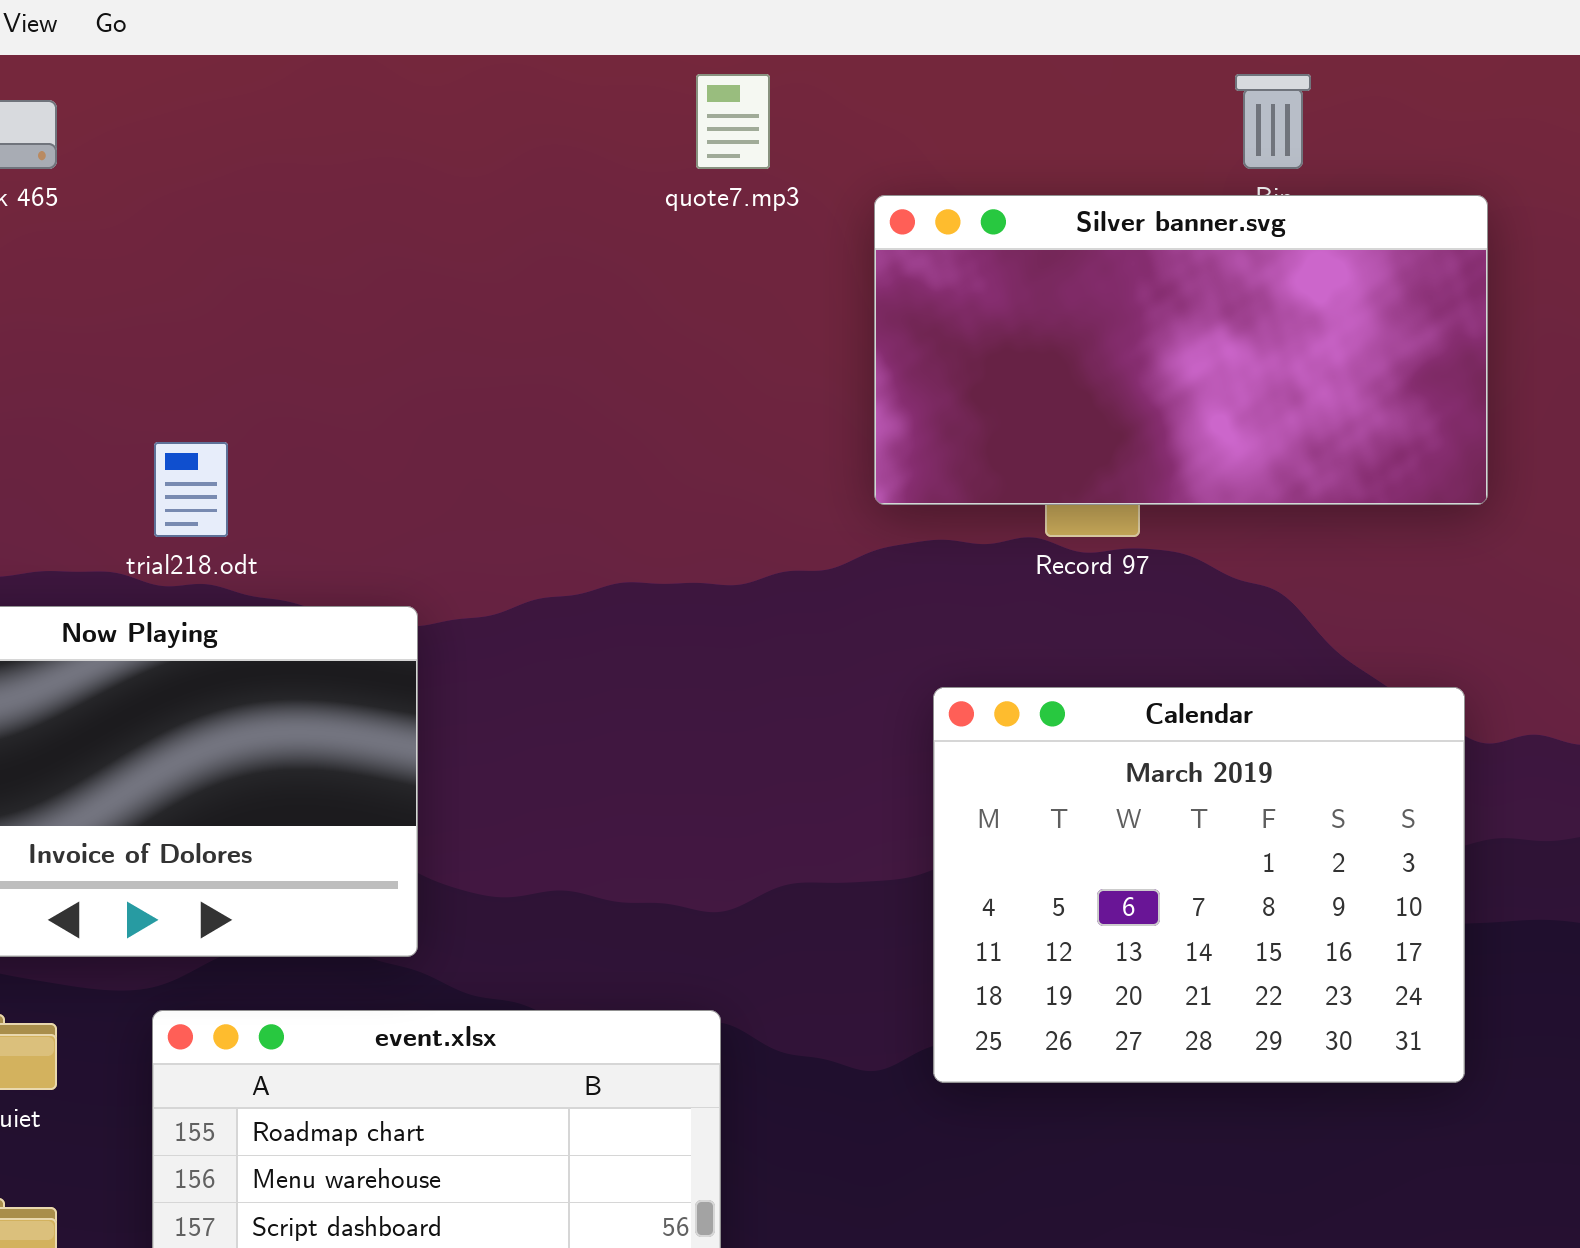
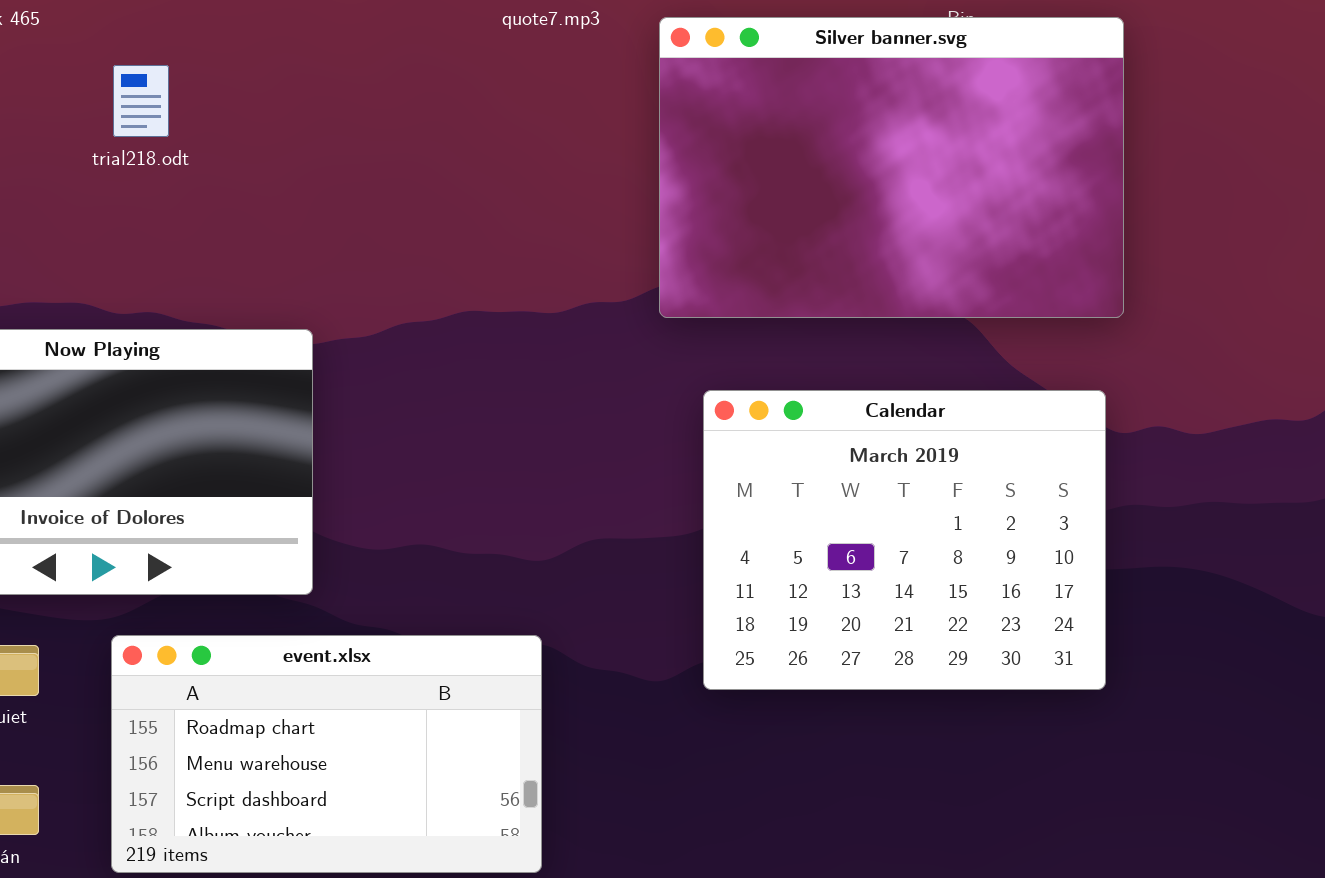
Silver banner.svg: [874,195,1488,505] -> [659,17,1124,318], resized
trial218.odt: [154,442,228,537] -> [113,65,169,137], moved

